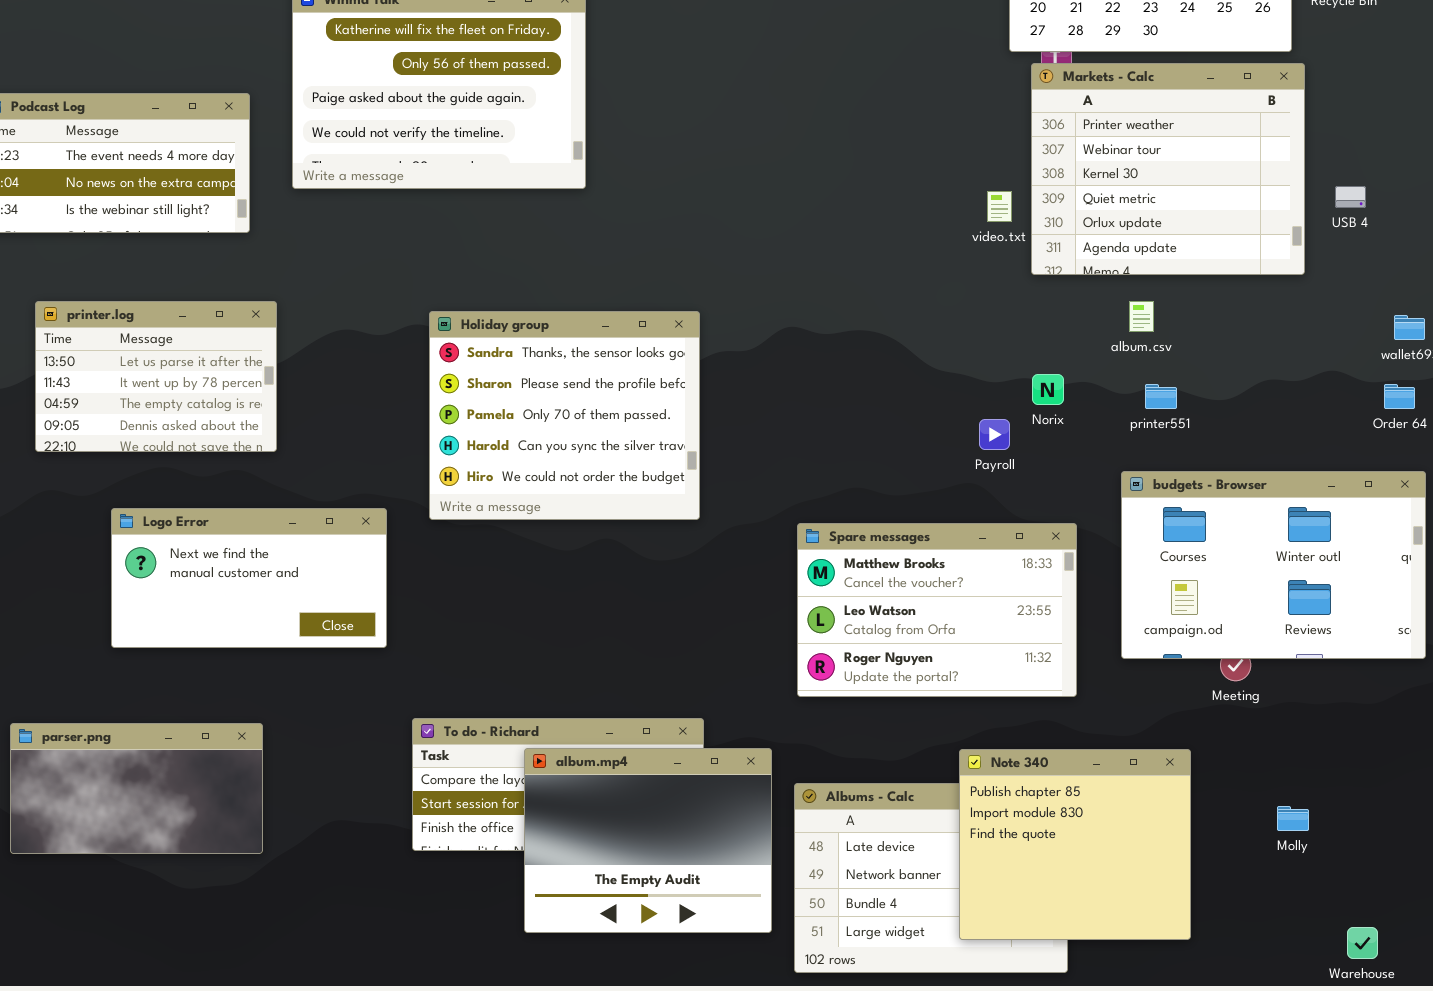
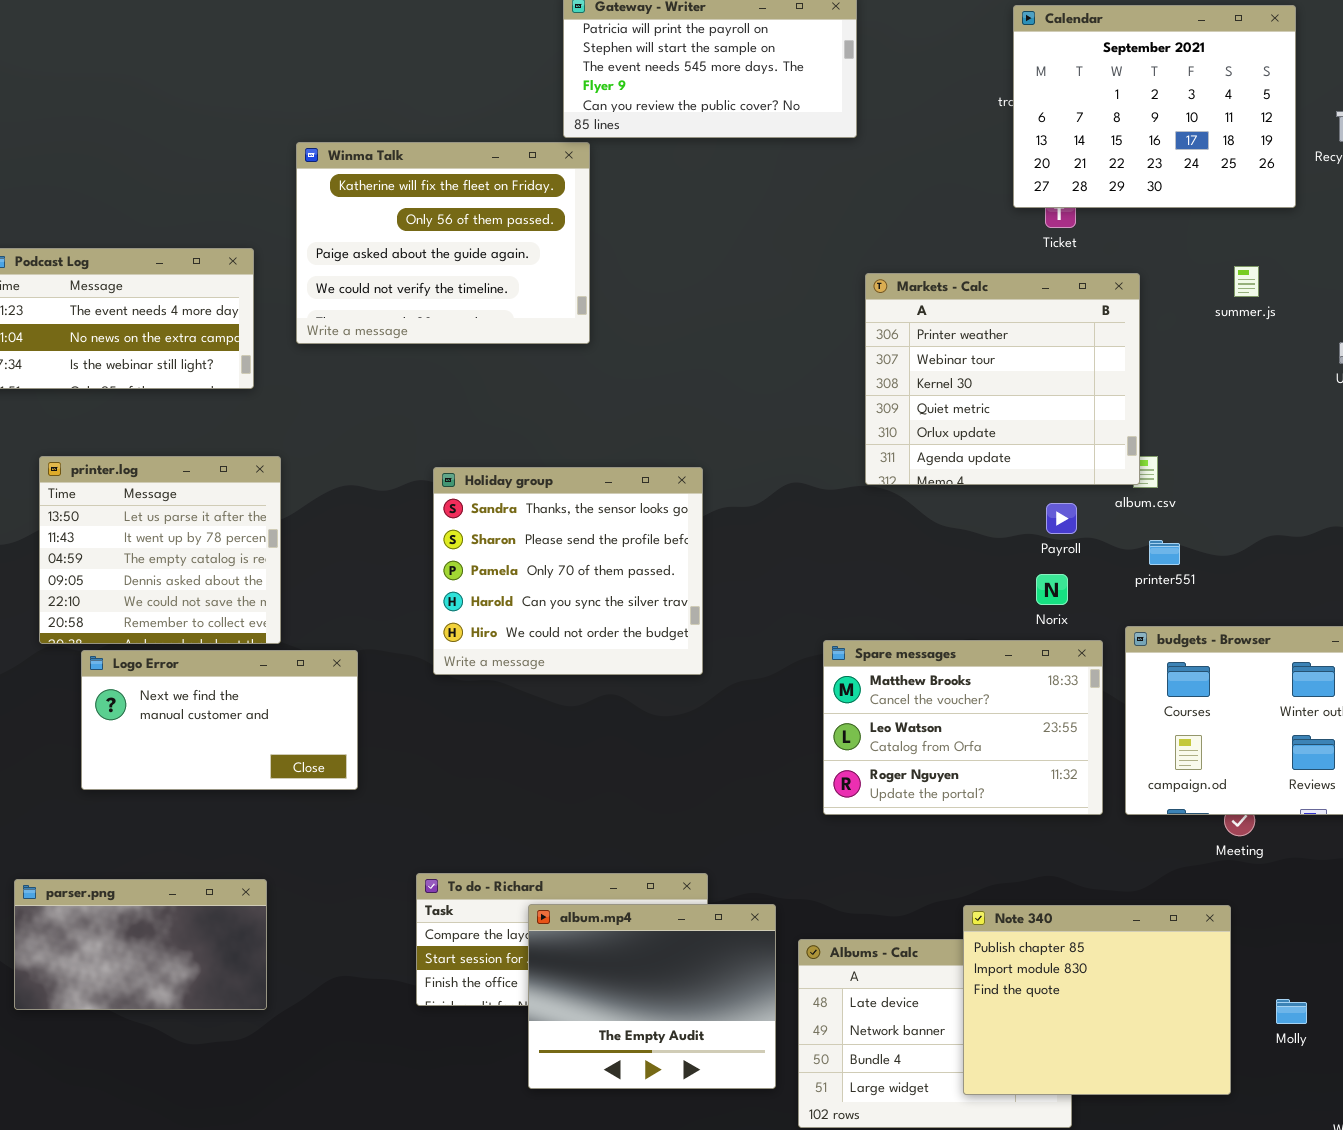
Markets - Calc: [1031,63,1305,275] -> [865,273,1140,485], moved
printer.log: [35,301,277,452] -> [39,456,281,644], resized
Norix: [1032,374,1064,405] -> [1036,574,1068,605], moved
Payroll: [979,419,1010,450] -> [1046,503,1077,534], moved
Logo Error: [111,508,387,648] -> [81,650,358,790], moved
Spare messages: [797,523,1077,697] -> [823,640,1103,815], moved
Note 340: [959,749,1191,940] -> [963,905,1231,1095], resized
Molly: [1277,806,1309,831] -> [1276,999,1307,1024], moved

